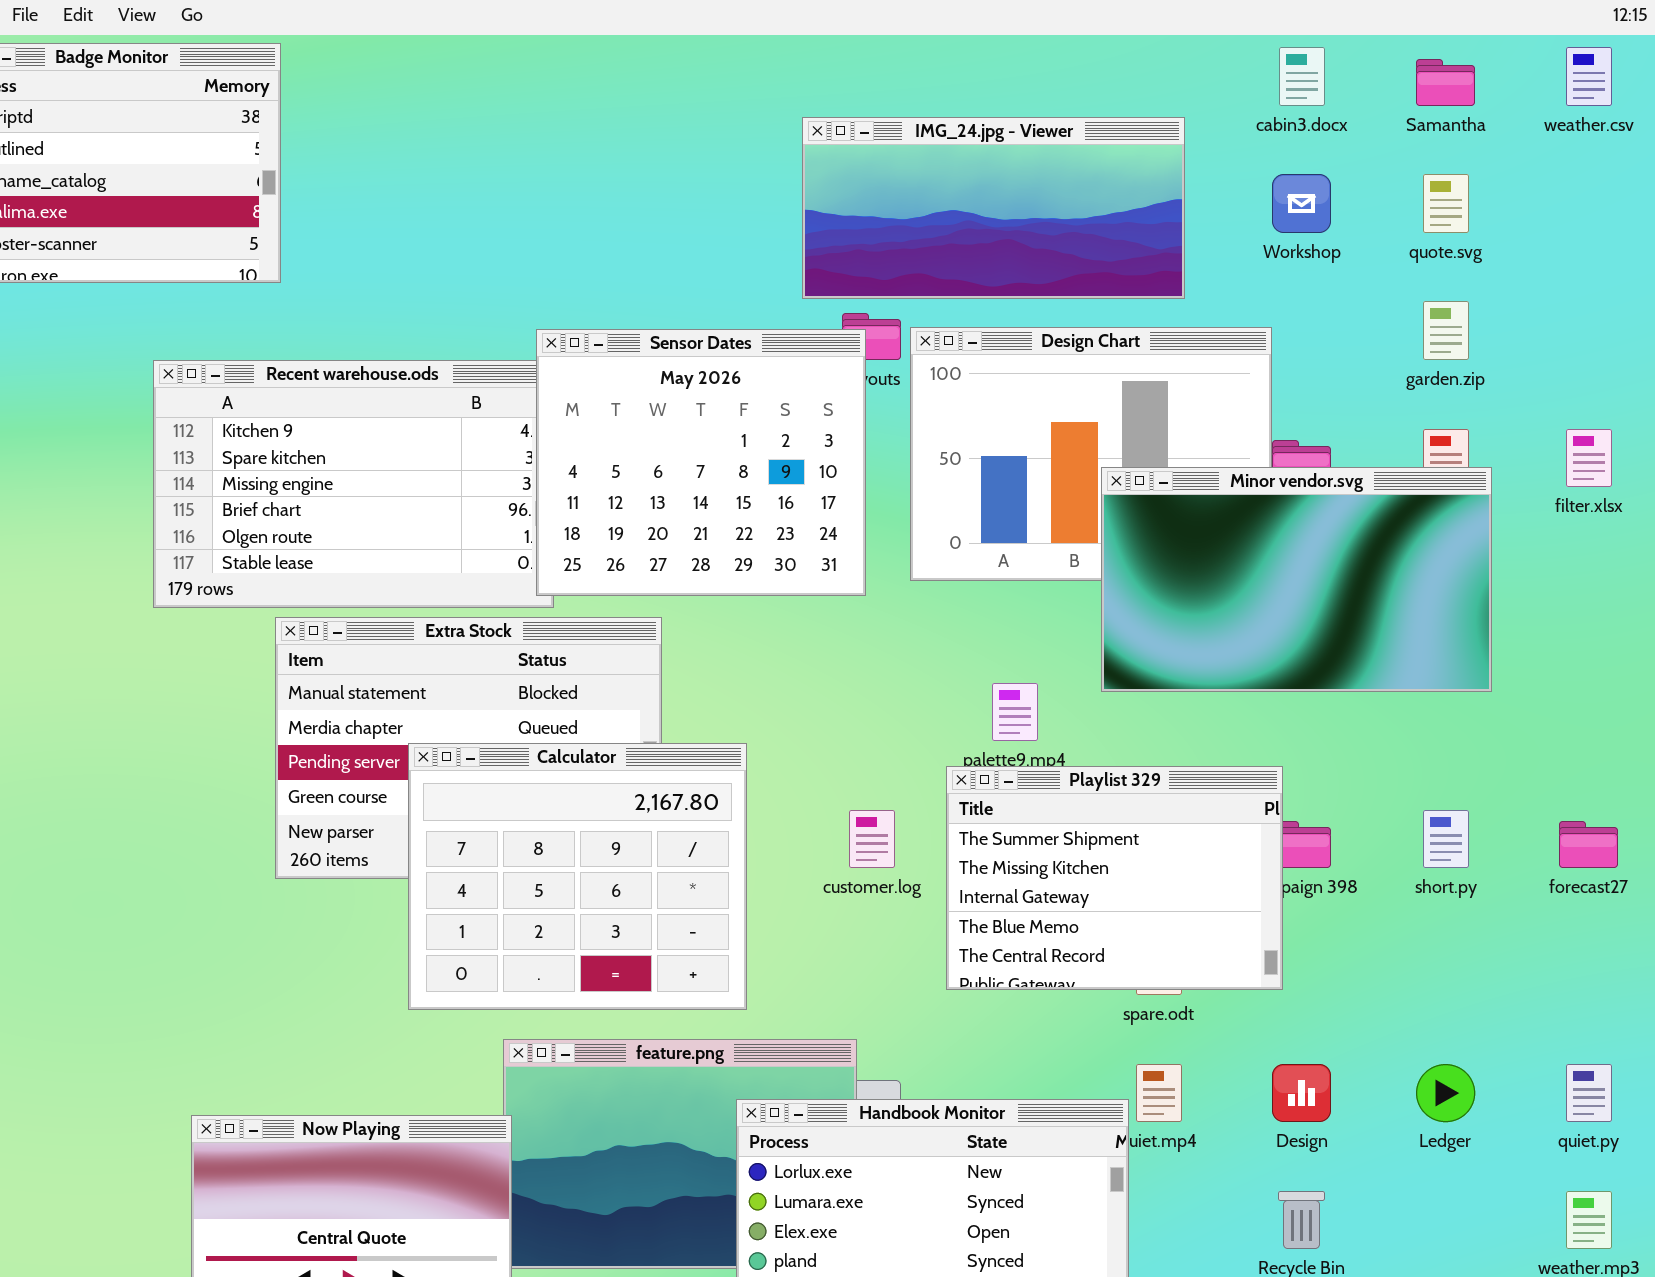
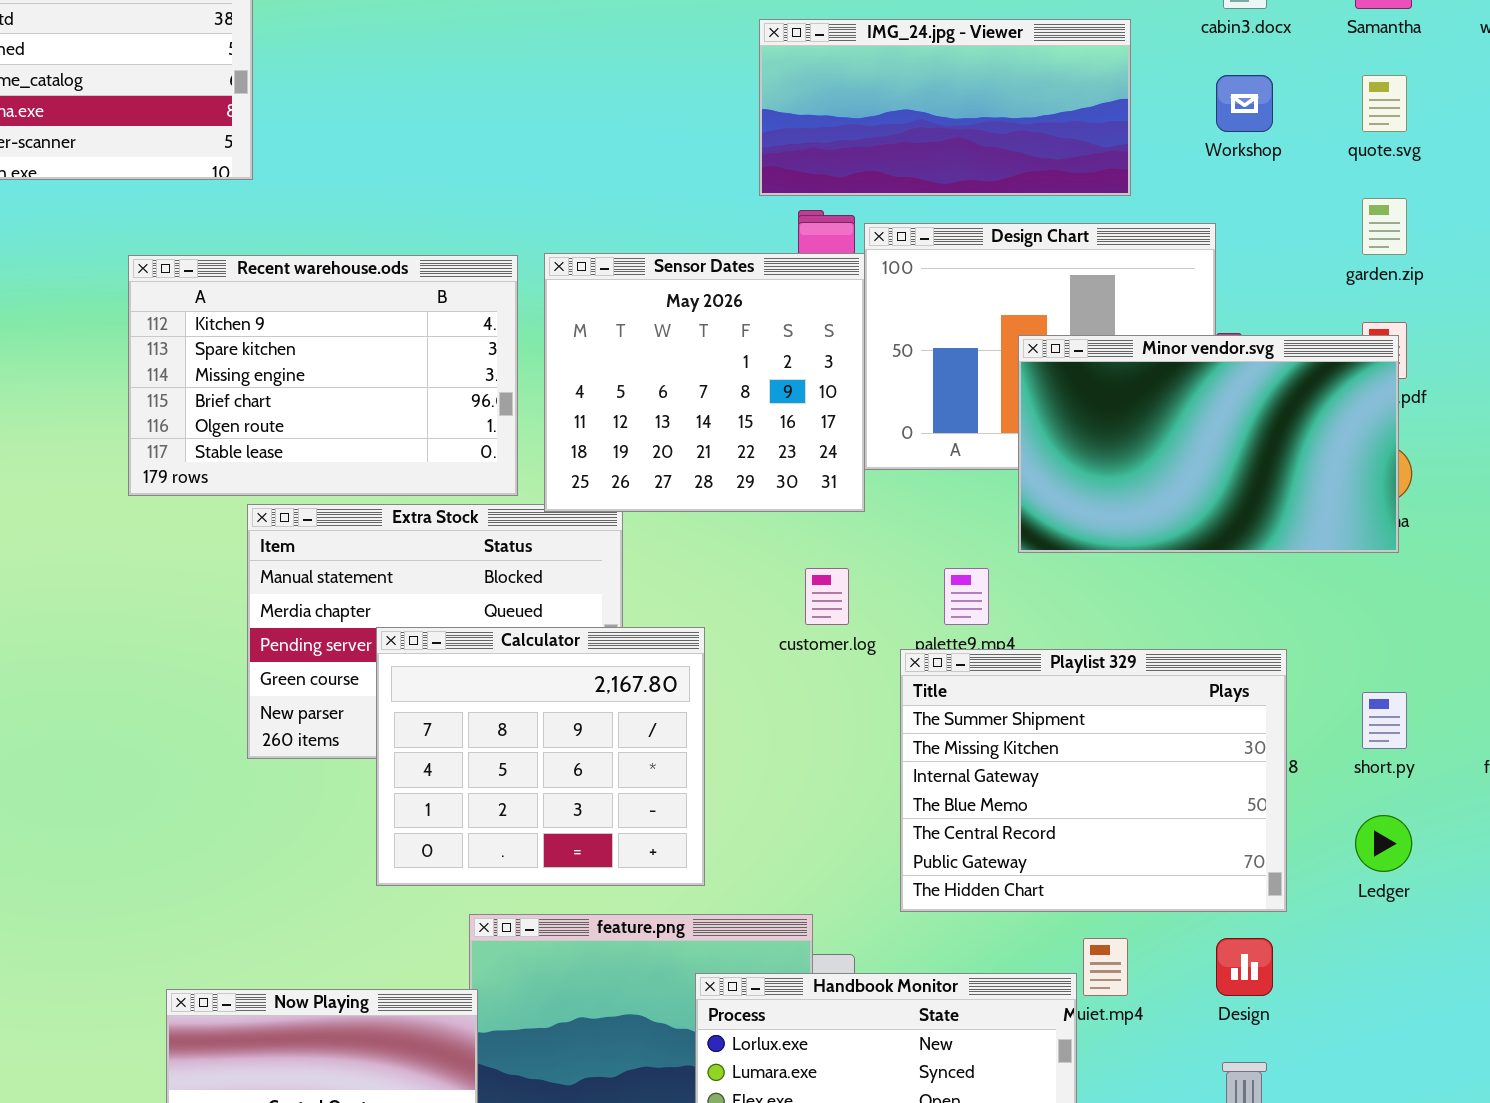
Sensor Dates: [536,329,866,596] -> [544,253,865,512], moved
Minor vendor.svg: [1101,467,1492,692] -> [1018,335,1399,553], moved
Playlist 329: [946,766,1283,990] -> [900,649,1287,912], resized
customer.log: [849,810,895,868] -> [805,568,849,625], moved
Ledger: [1416,1064,1475,1122] -> [1355,815,1412,872], moved

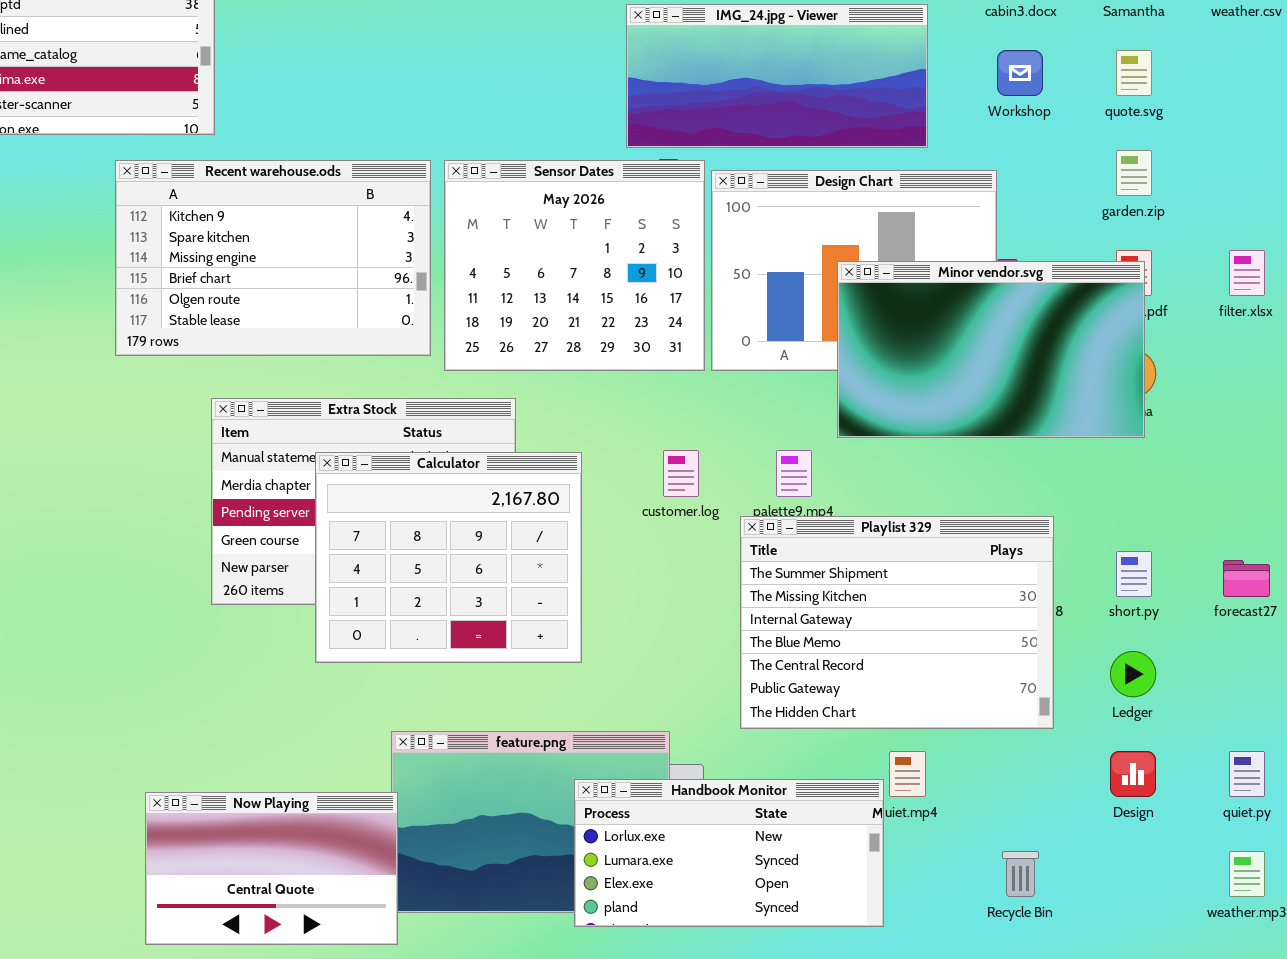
Sensor Dates: [544,253,865,512] -> [444,160,705,371], moved
Recent warehouse.ods: [128,255,518,496] -> [115,160,431,356], moved
Calculator: [376,627,705,886] -> [315,452,582,663], moved
Design: [1216,938,1273,996] -> [1110,751,1156,797], moved

